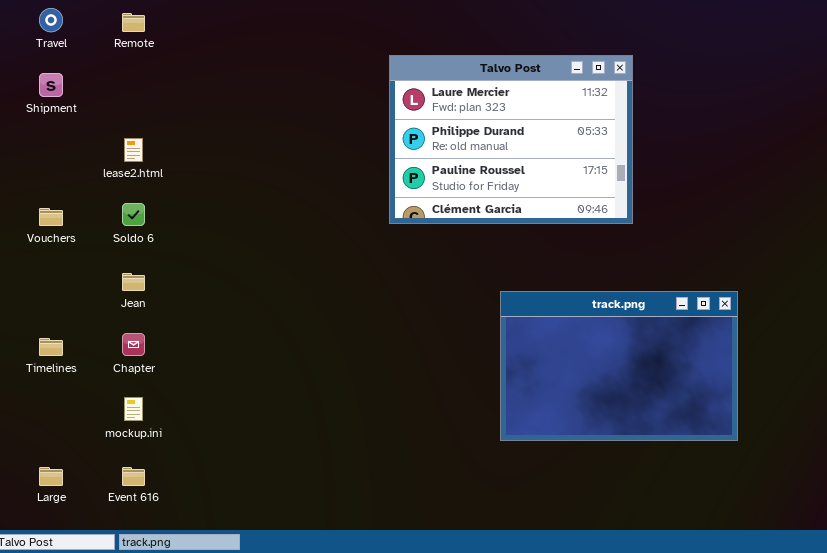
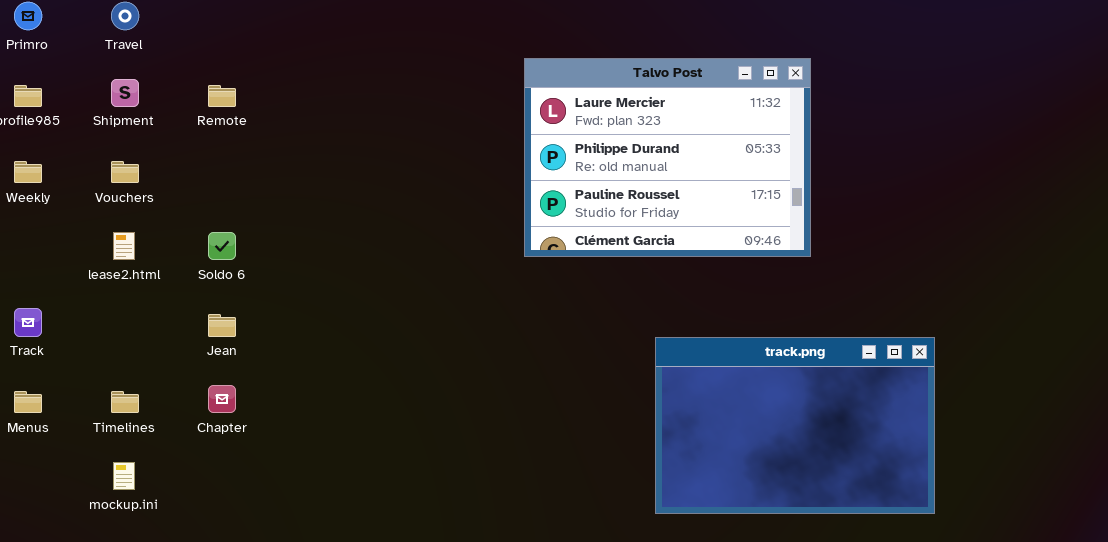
Remote: [122,13,145,32] -> [208,85,236,107], moved
lease2.html: [124,138,143,162] -> [113,232,135,260], moved
Vouchers: [39,208,63,226] -> [111,161,139,183], moved
mockup.ini: [124,397,143,421] -> [113,462,135,490], moved

